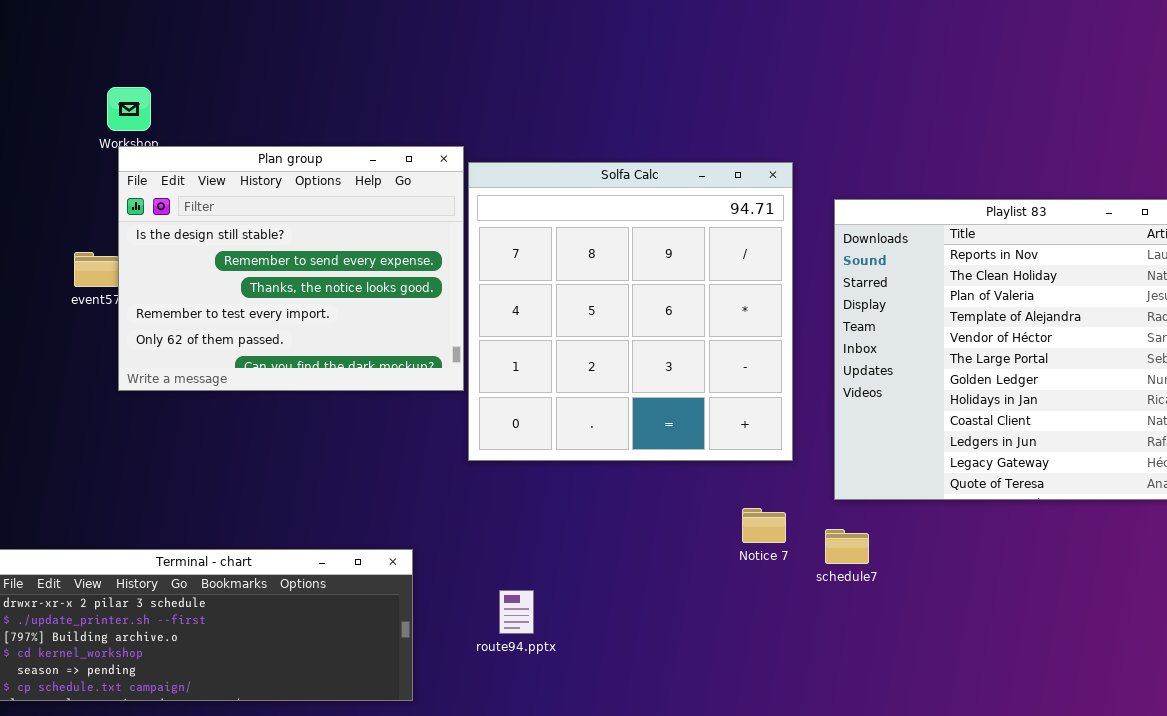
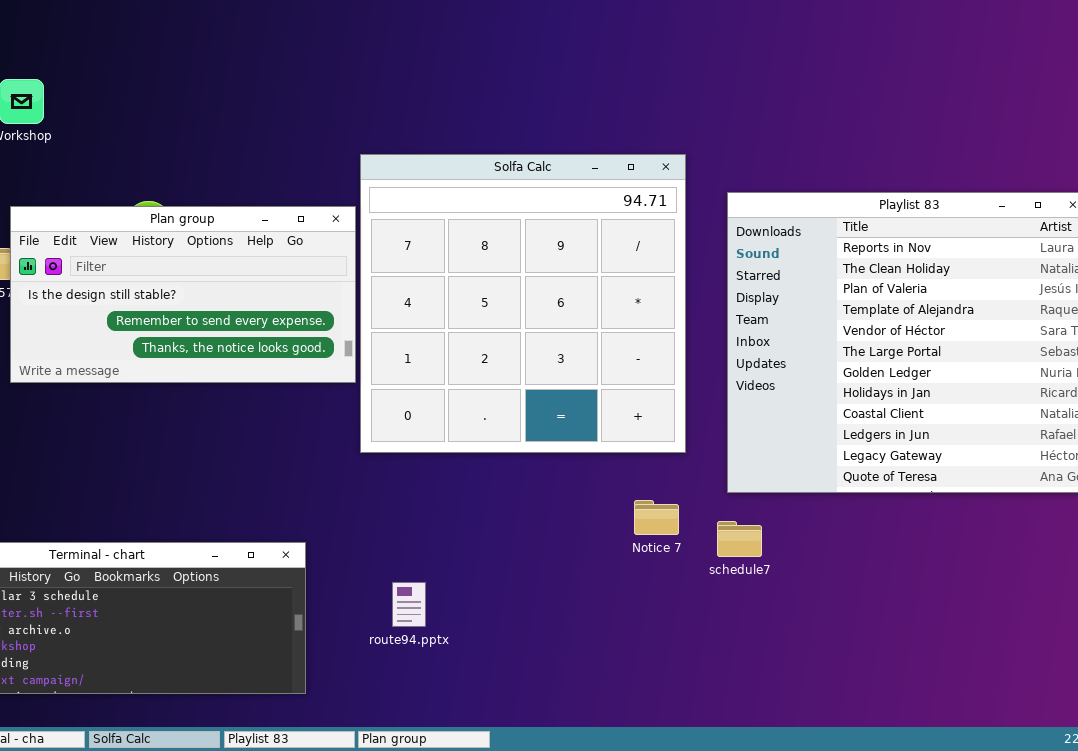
Plan group: [118,146,464,391] -> [10,206,356,383], resized

